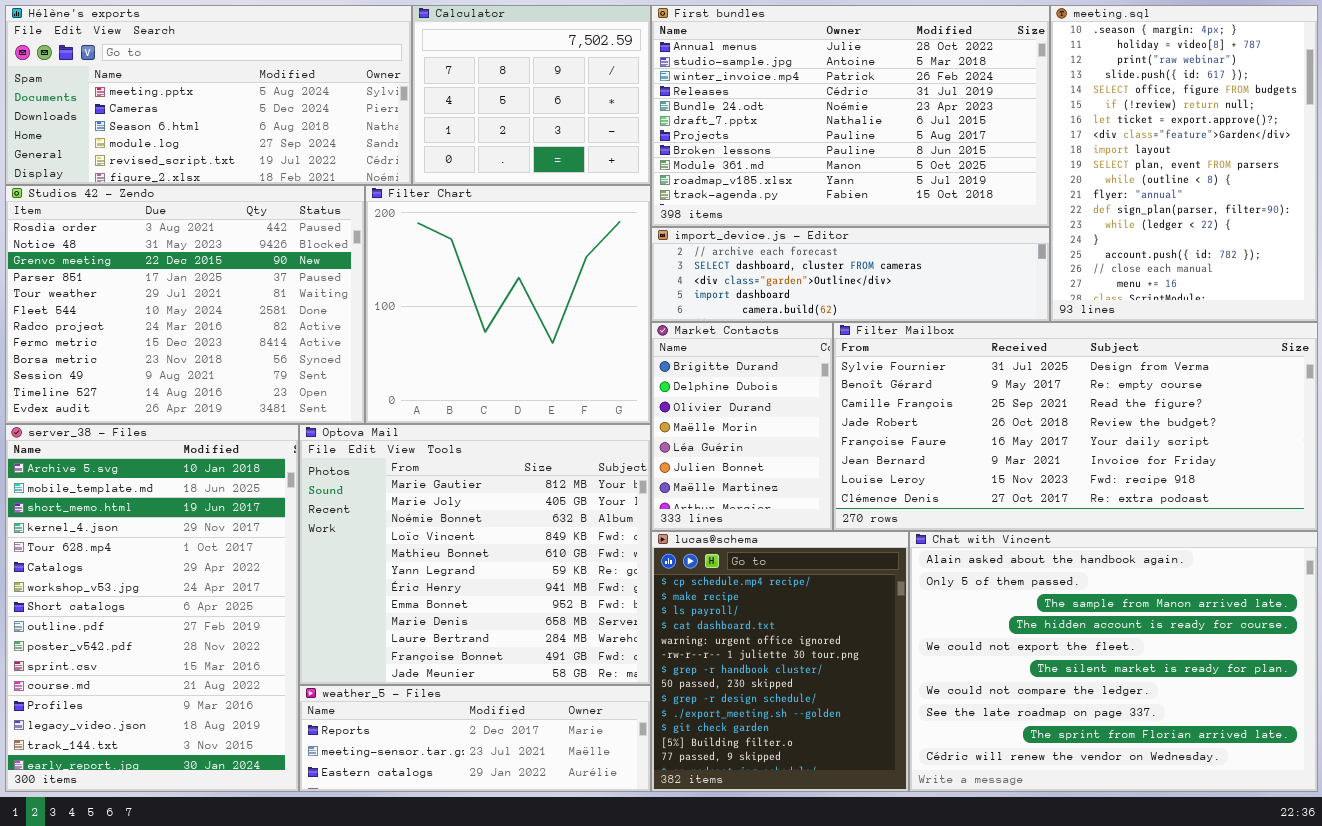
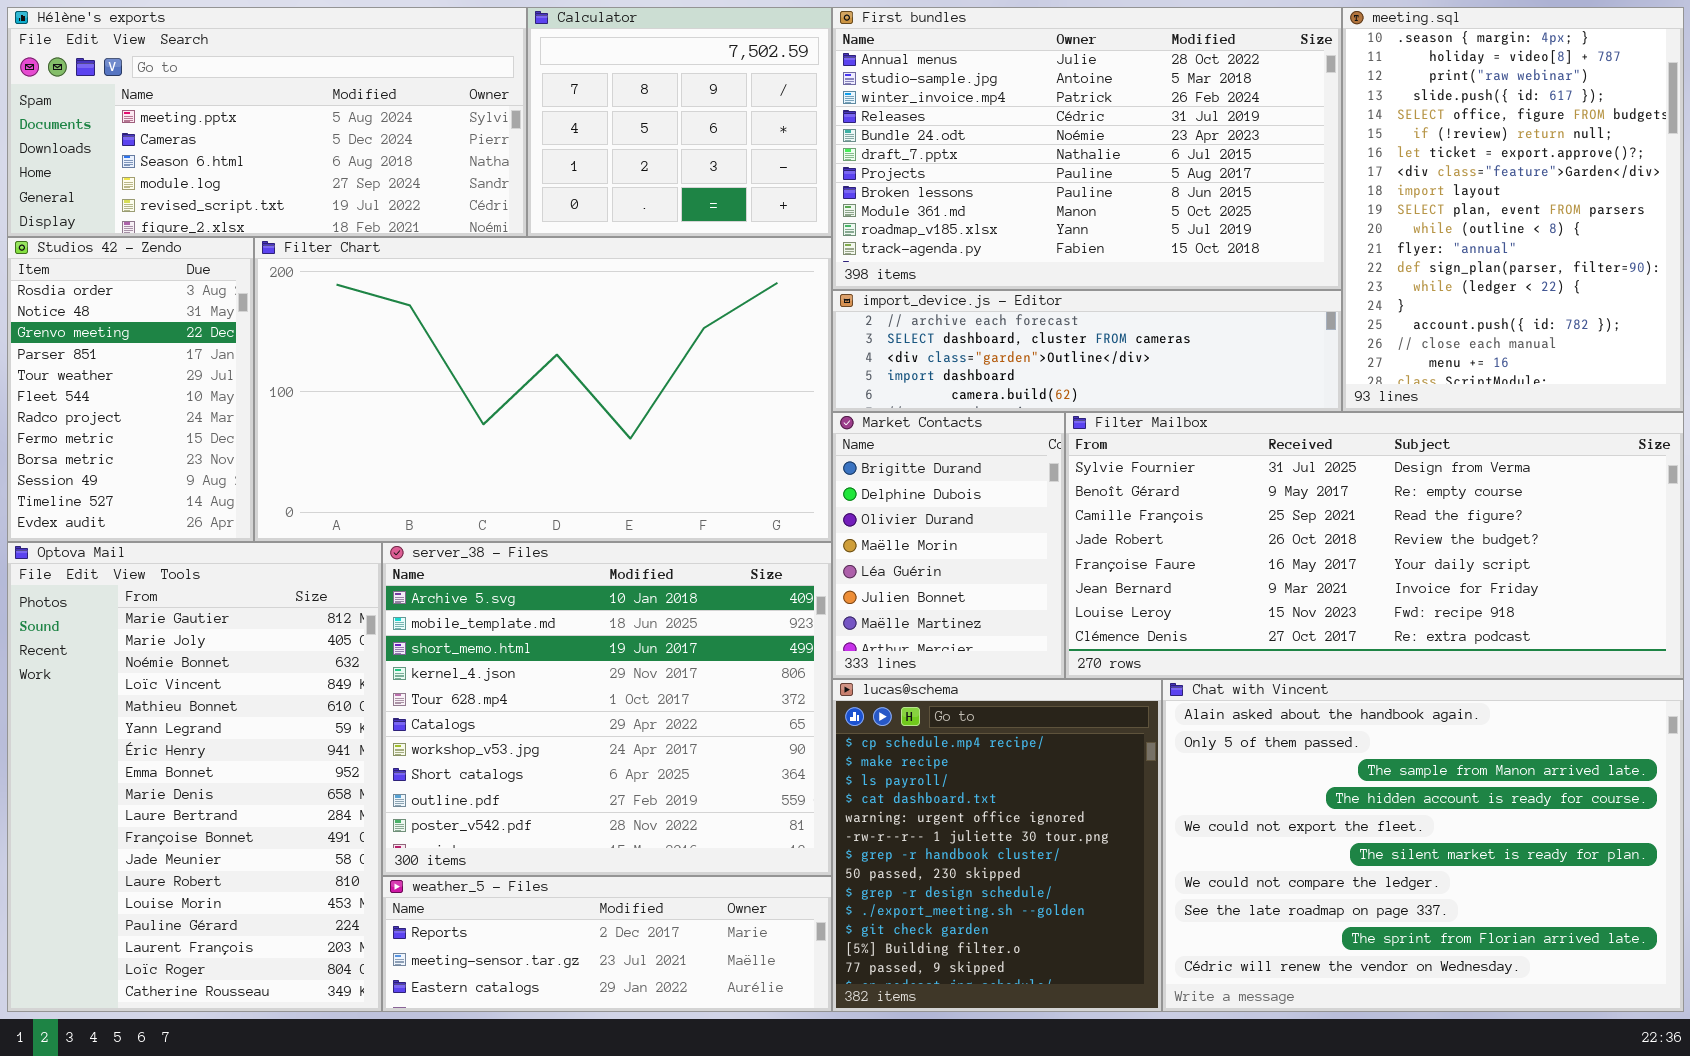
Studios 42 - Zendo: [5,185,365,424] -> [7,237,254,542], resized
Filter Chart: [365,185,651,424] -> [254,237,832,542], resized
server_38 - Files: [5,424,299,792] -> [382,542,832,876], moved, resized
Optova Mail: [299,424,651,685] -> [7,542,382,1012], moved, resized

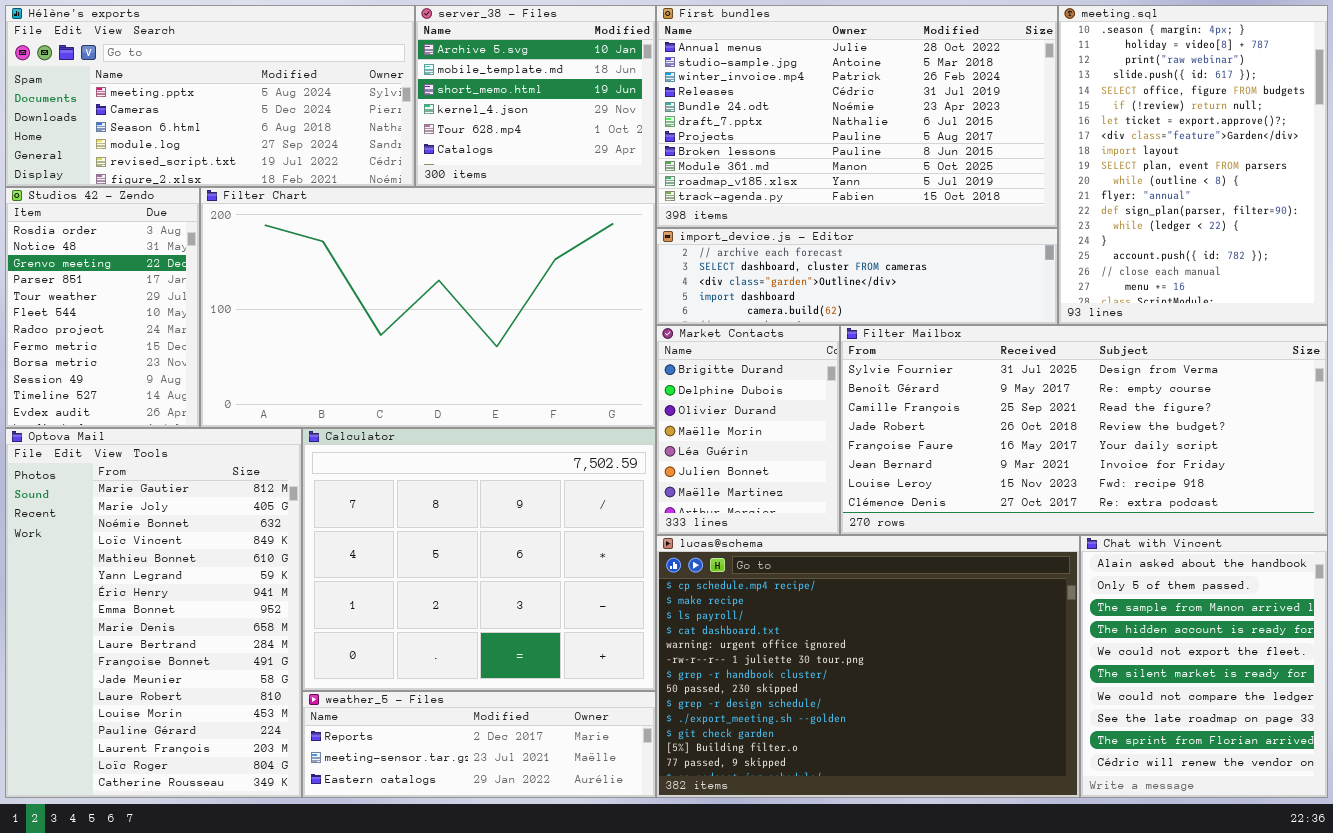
Calculator: [527,7,832,237] -> [302,428,656,691], moved, resized
server_38 - Files: [382,542,832,876] -> [415,5,656,187], moved, resized
lucas@schema: [832,679,1162,1012] -> [656,535,1080,798], resized
Chat with Vincent: [1162,679,1684,1012] -> [1080,535,1328,798], resized

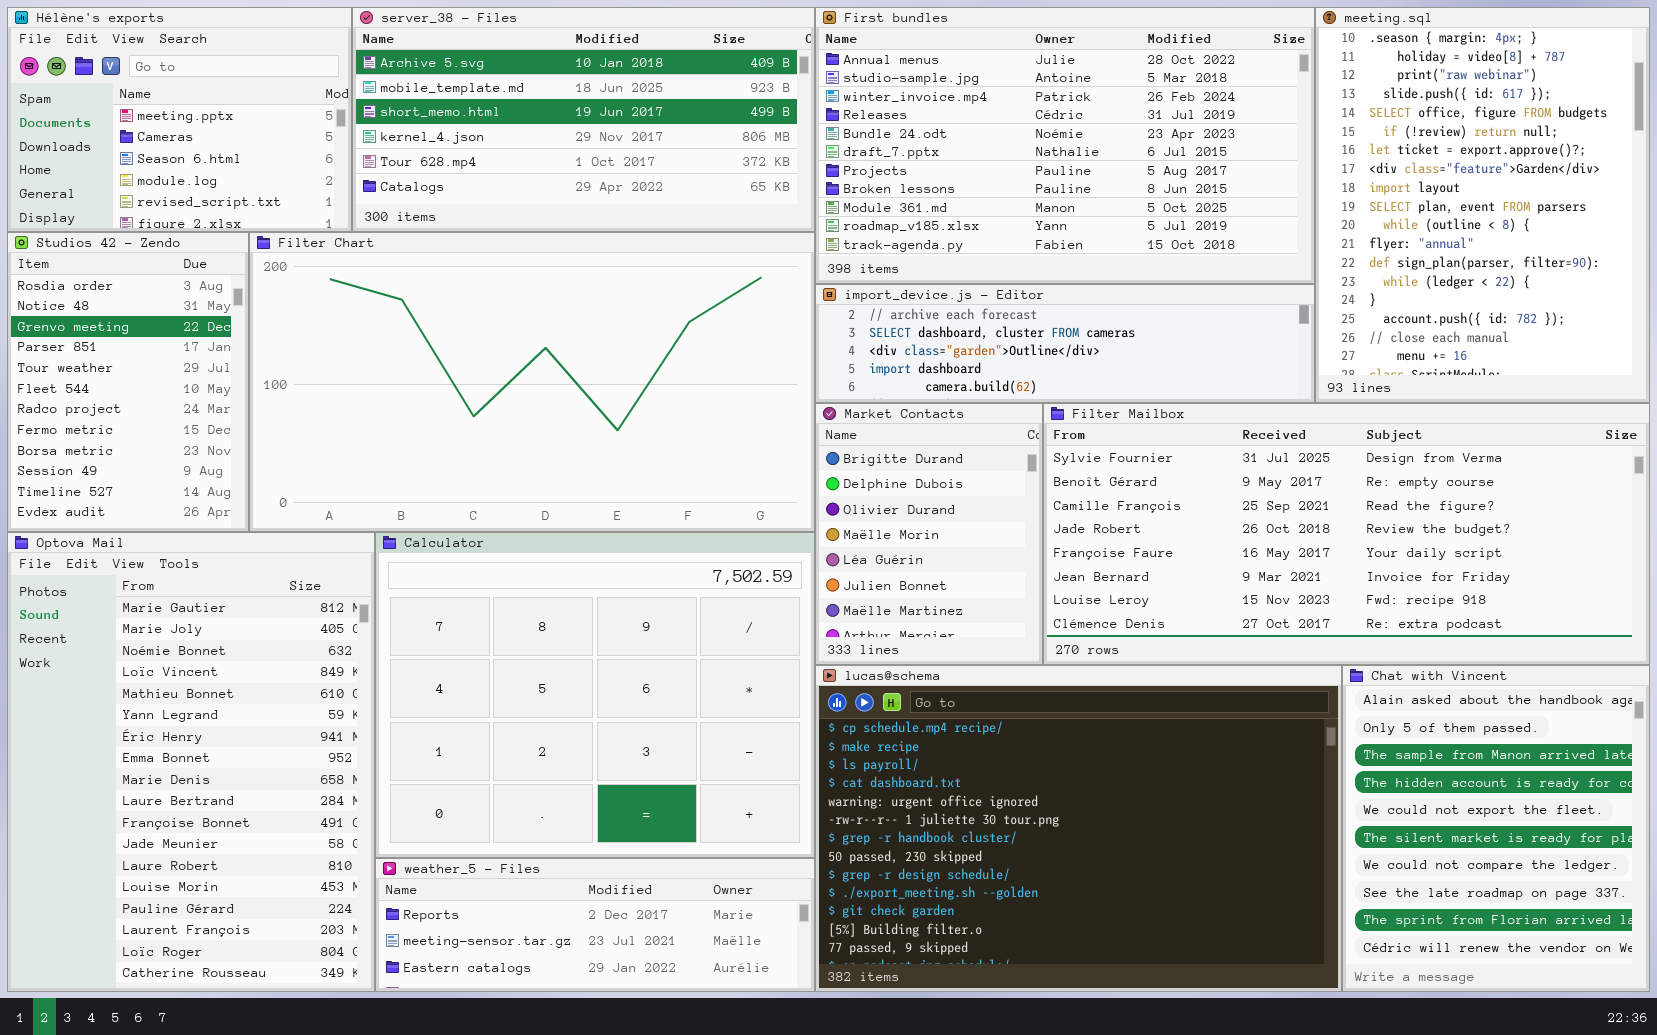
Hélène's exports: [5,5,415,187] -> [7,7,352,232], resized
server_38 - Files: [415,5,656,187] -> [352,7,815,232], resized

